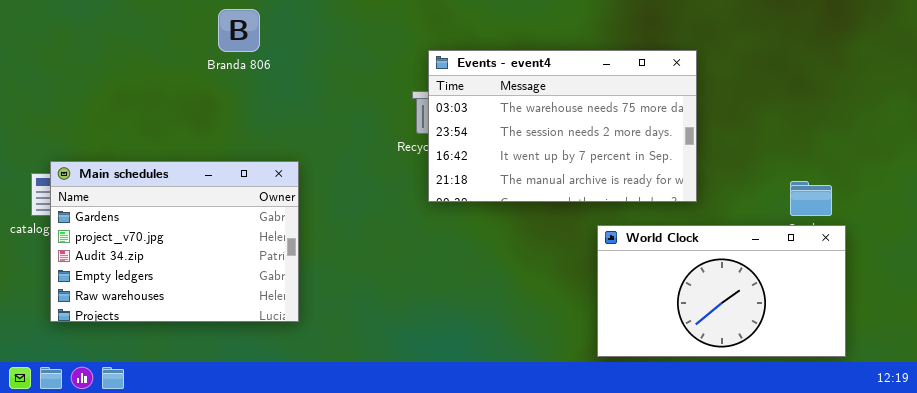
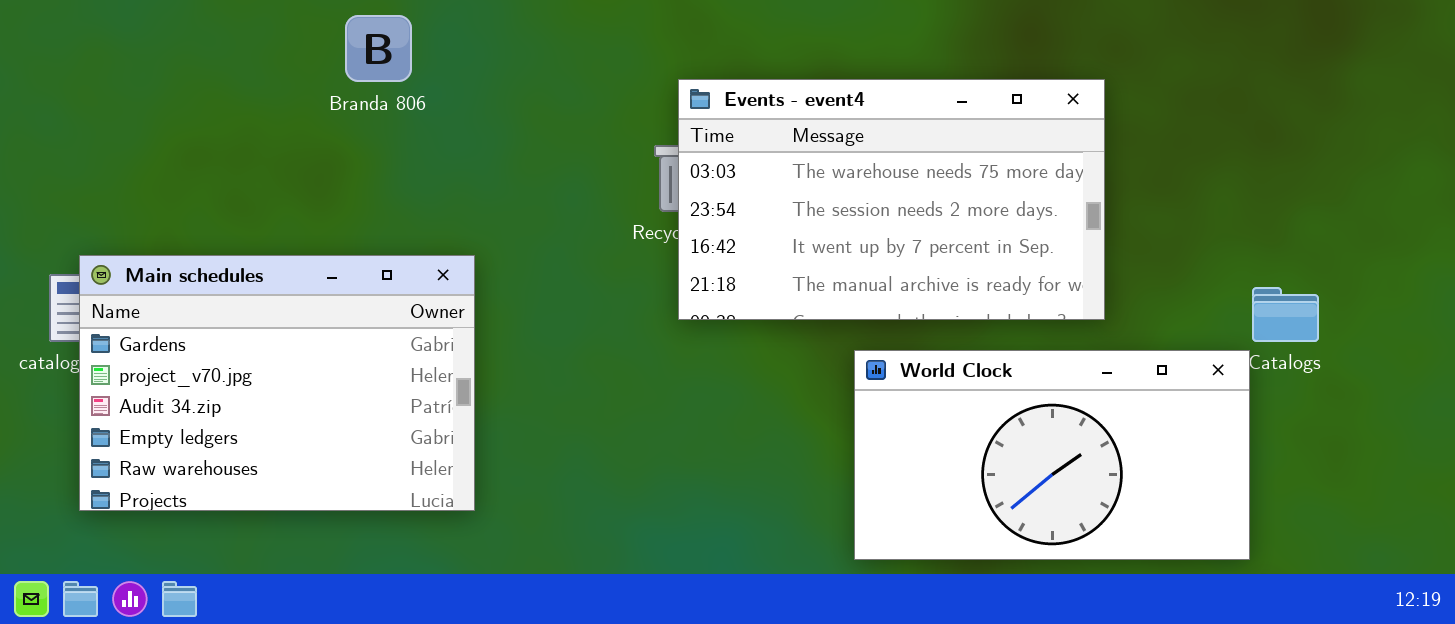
World Clock: [597,225,846,357] -> [854,350,1250,560], moved

